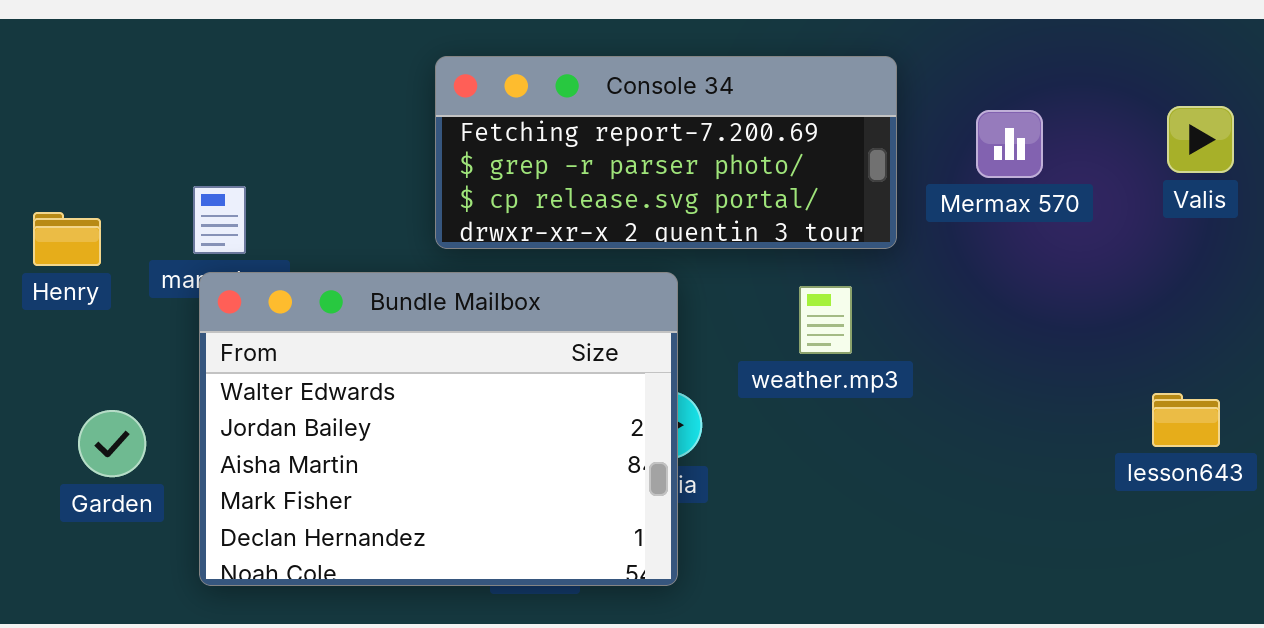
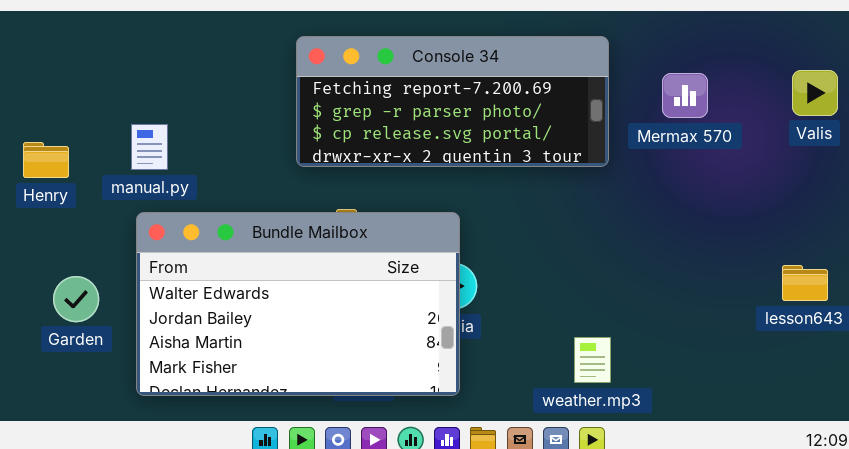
Bundle Mailbox: [199,272,678,586] -> [136,212,460,396], resized
weather.mp3: [799,286,852,354] -> [574,337,611,383], moved

